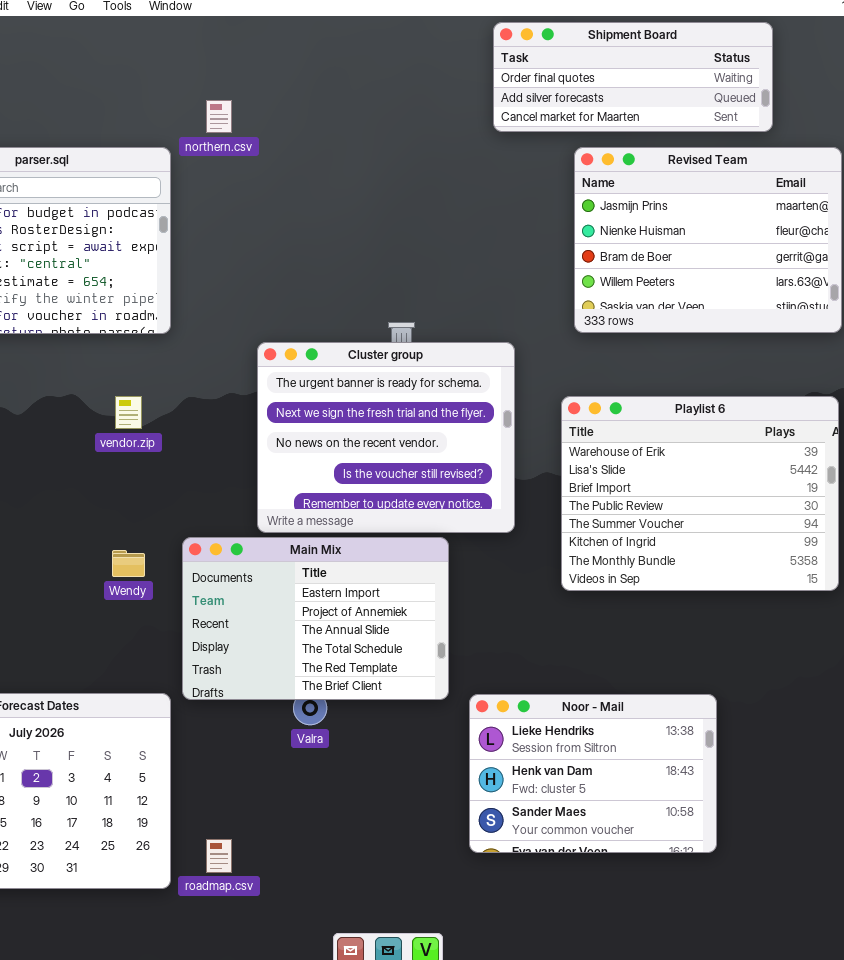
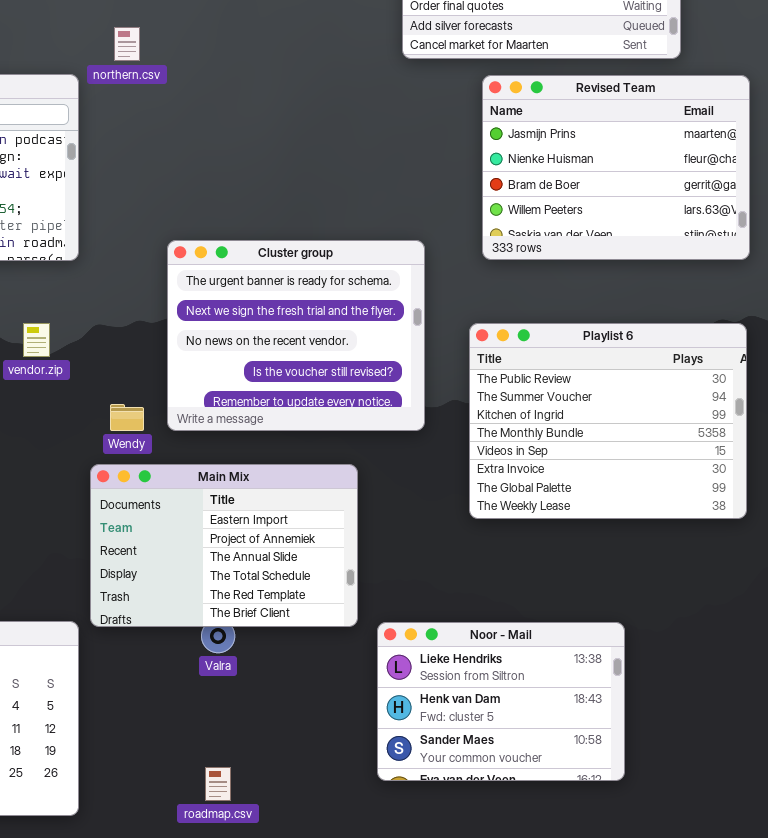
Cluster group: [257,342,515,533] -> [167,240,425,431], moved
Playlist 6: [561,396,839,591] -> [469,323,747,519], scrolled down 3 rows
Wendy: [112,550,145,577] -> [110,404,144,431], moved
roadmap.csv: [206,839,232,873] -> [205,767,231,801], moved

